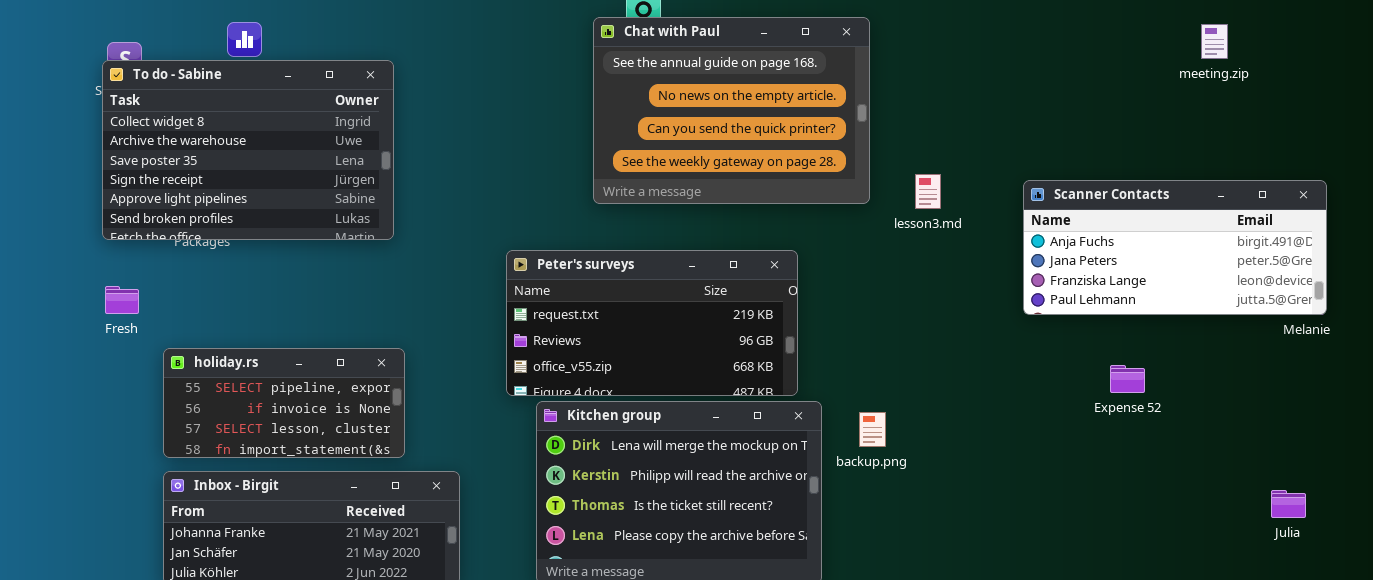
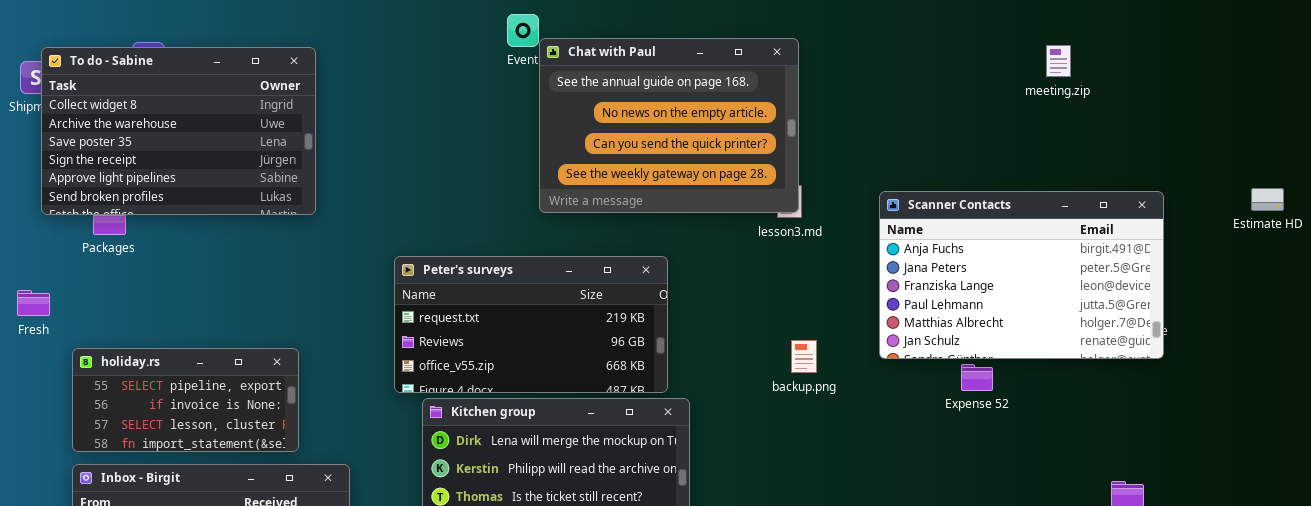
Chat with Paul: [593,17,870,204] -> [539,38,799,213], moved
To do - Sabine: [102,60,394,240] -> [41,47,316,215], moved
Scanner Contacts: [1023,180,1327,315] -> [879,191,1164,359], resized
backup.png: [859,412,886,447] -> [791,340,817,373], moved

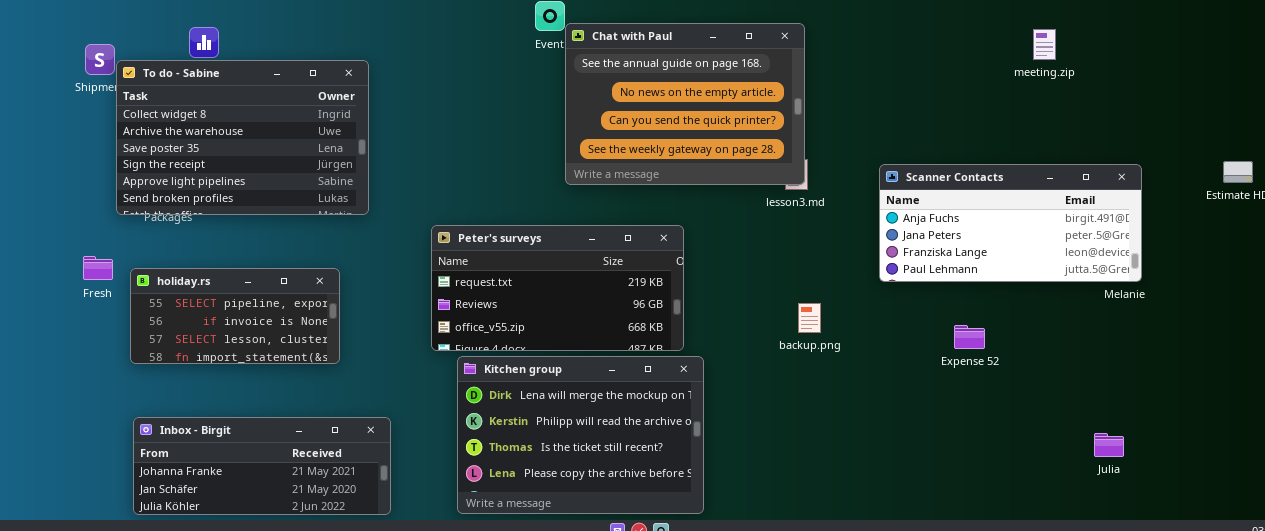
To do - Sabine: [41,47,316,215] -> [116,60,369,215], moved
Scanner Contacts: [879,191,1164,359] -> [879,164,1142,282], resized
holiday.rs: [72,348,299,452] -> [130,268,340,364], moved

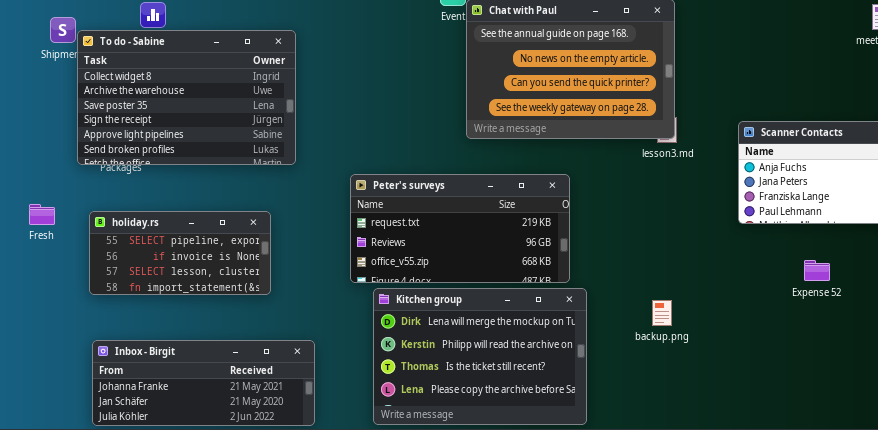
Fresh: [83,256,113,280] -> [29,204,55,225], moved
backup.png: [798,303,821,333] -> [652,300,672,326], moved

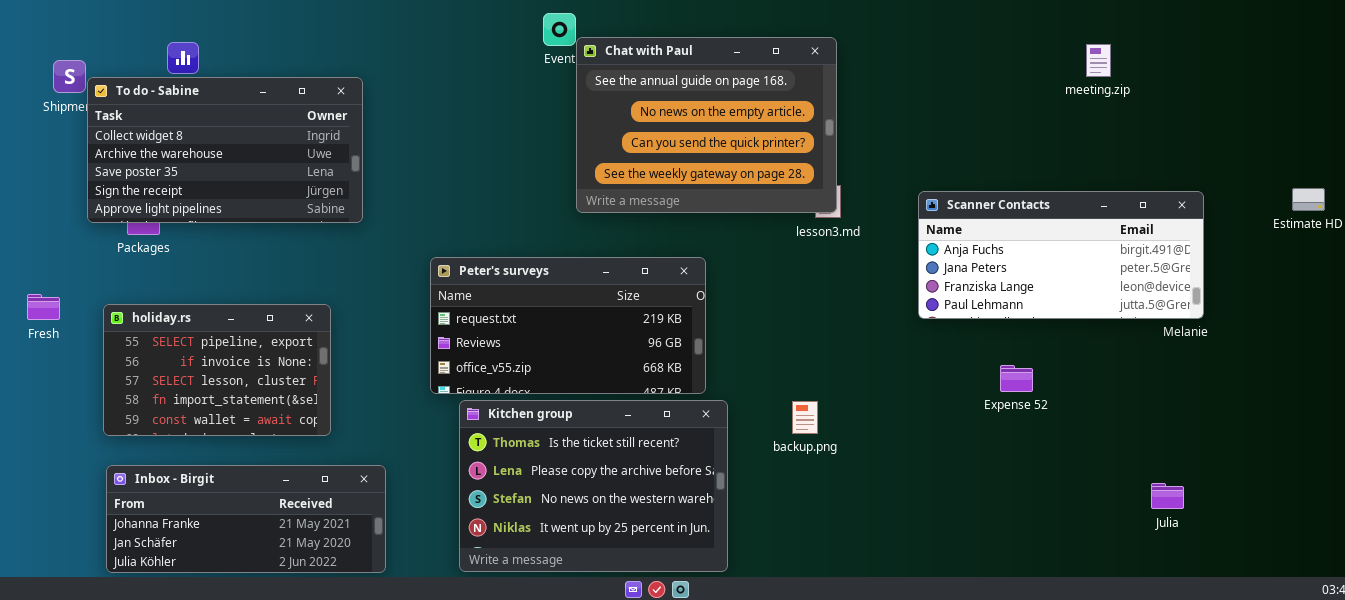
To do - Sabine: [77,30,296,165] -> [87,77,363,223], resized
holiday.rs: [89,211,271,295] -> [103,304,331,436], resized
Kitchen group: [373,288,587,425] -> [459,400,728,572], scrolled down 2 rows
backup.png: [652,300,672,326] -> [792,401,818,434], moved

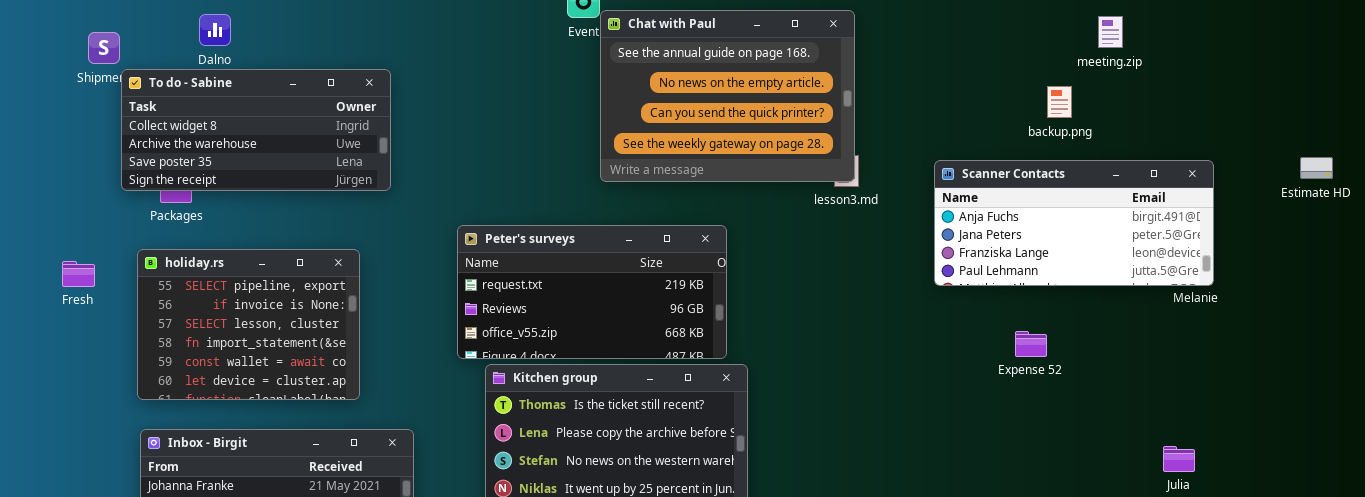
To do - Sabine: [87,77,363,223] -> [121,69,391,191], resized
holiday.rs: [103,304,331,436] -> [137,249,360,400], resized
backup.png: [792,401,818,434] -> [1047,86,1072,118], moved

